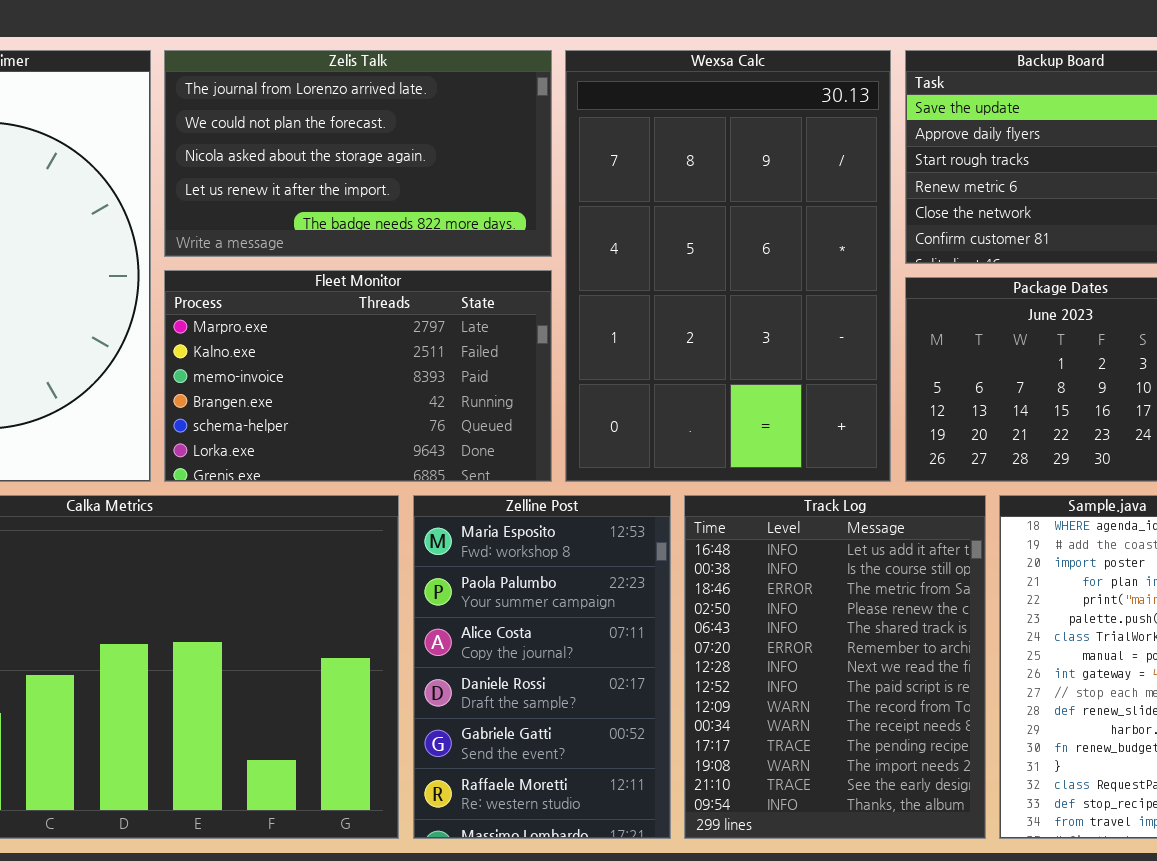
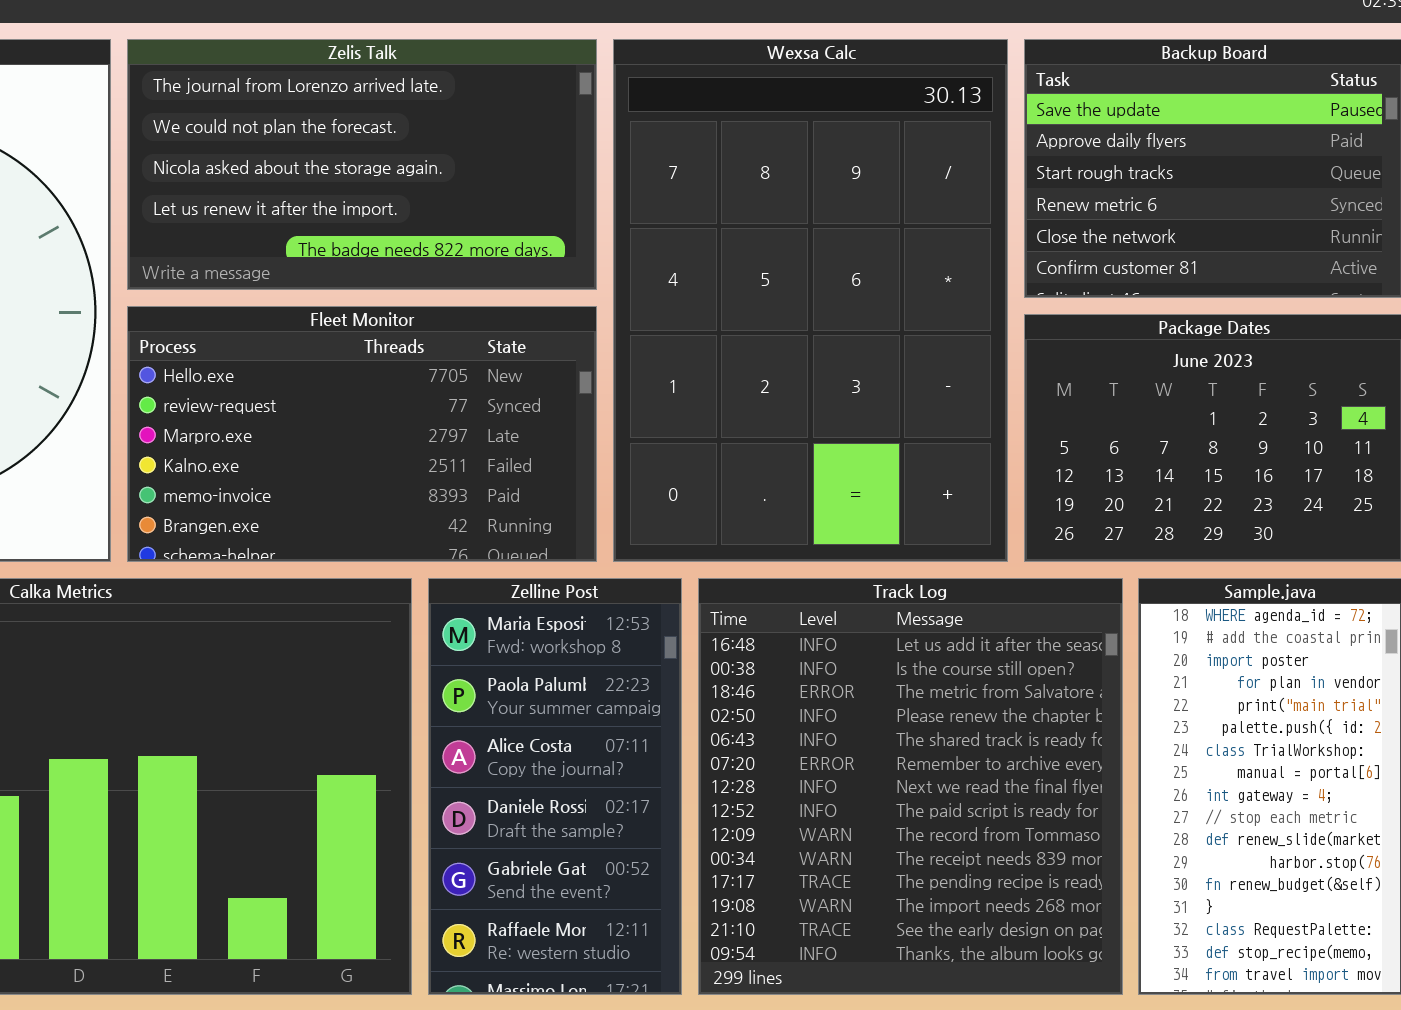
Fleet Monitor: [164,270,552,482] -> [127,306,597,562], scrolled up 2 rows
Zelline Post: [413,495,671,839] -> [428,578,682,995], resized
Track Log: [684,495,986,839] -> [698,578,1123,995], resized

